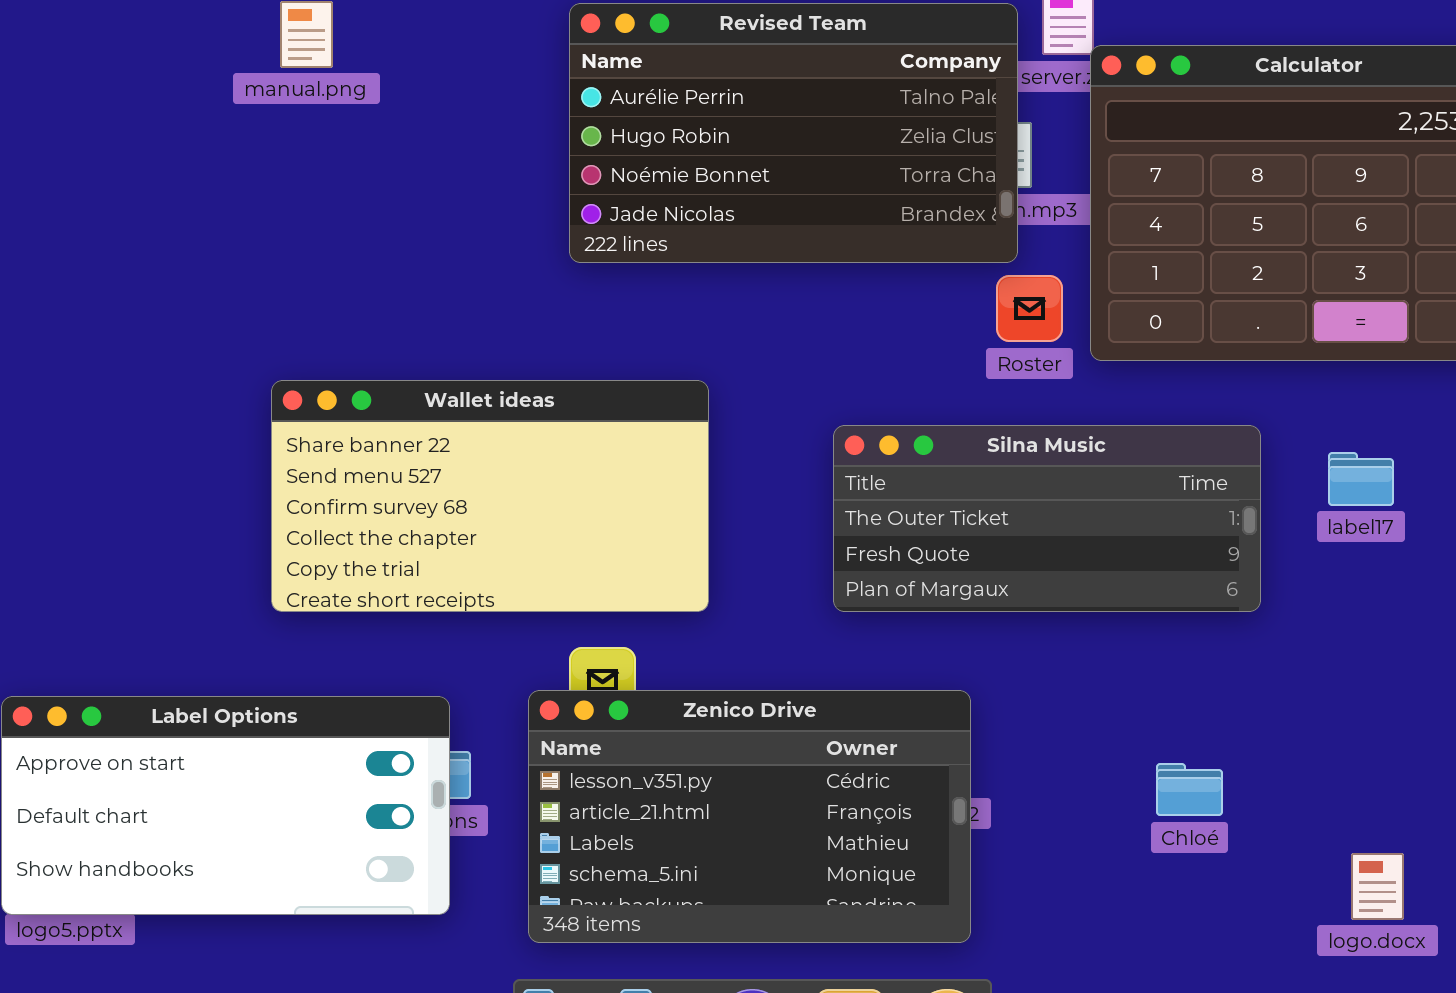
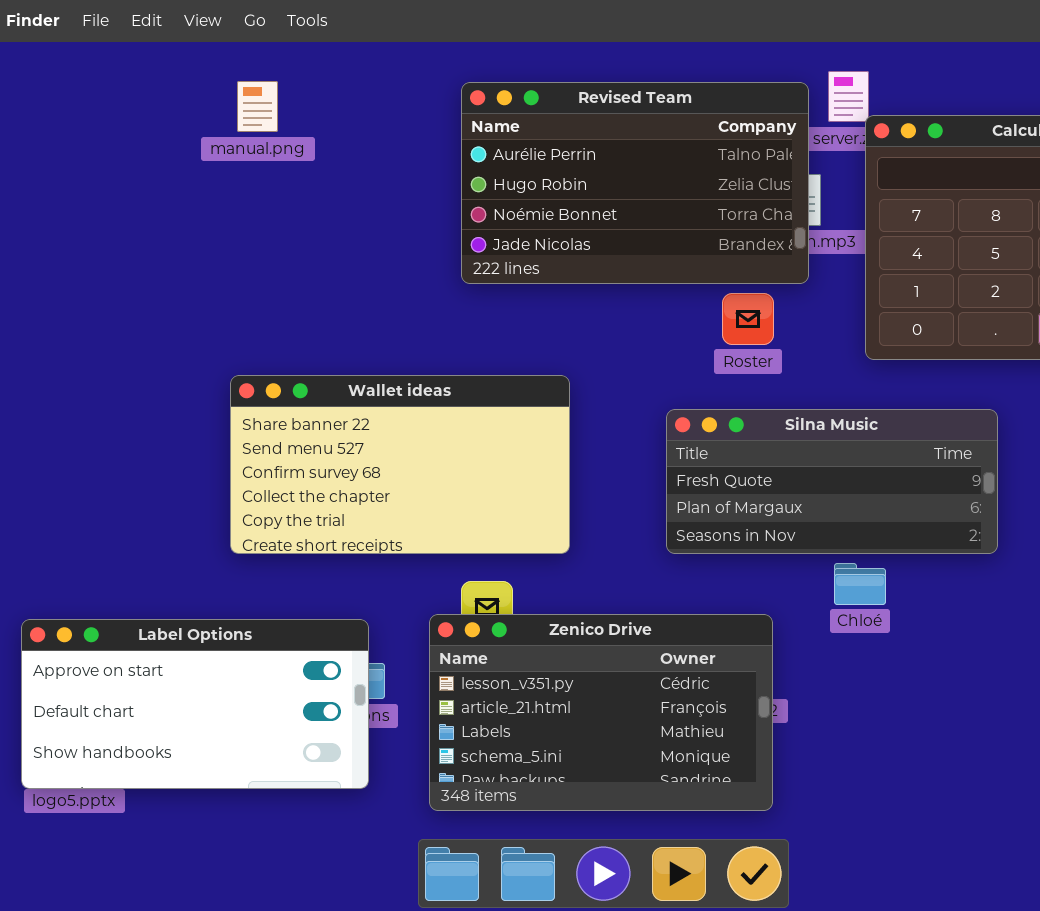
Roster: [996,275,1063,342] -> [722,293,774,345], moved
Silna Music: [833,425,1261,612] -> [666,409,998,554], scrolled down 1 row
Chloé: [1156,763,1223,816] -> [834,563,886,605], moved

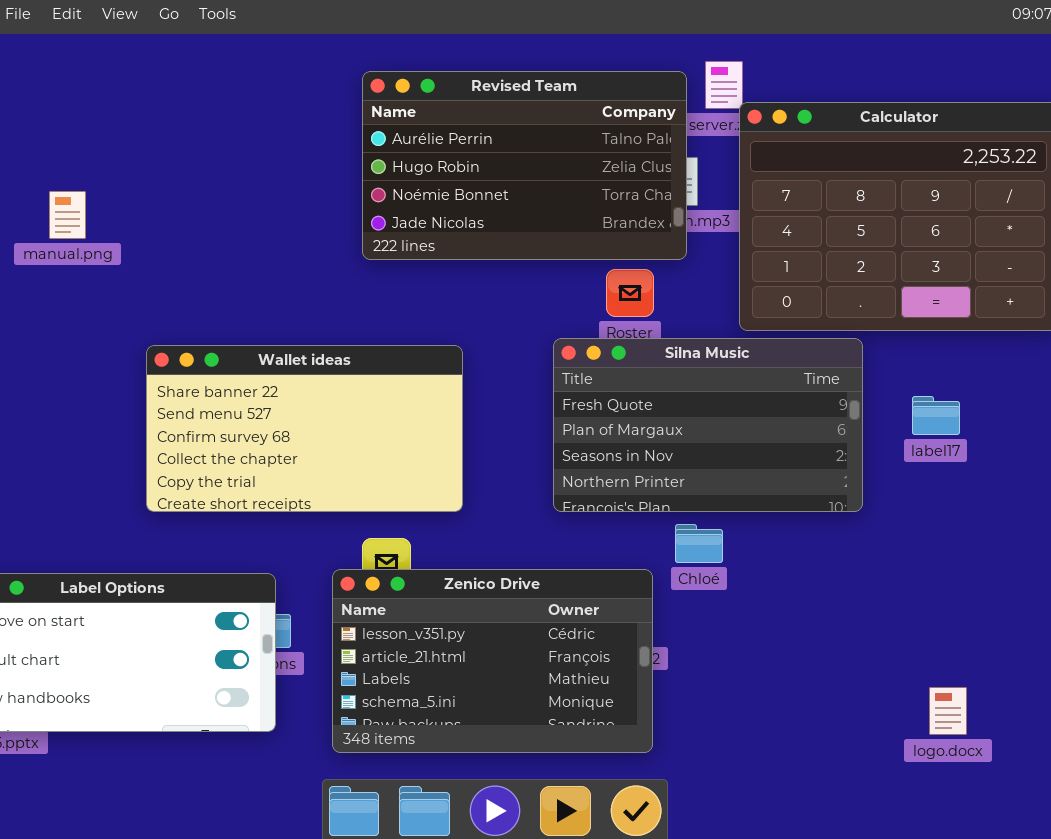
manual.png: [237,81,278,132] -> [49,191,86,239], moved
Silna Music: [666,409,998,554] -> [553,338,863,512], resized
Chloé: [834,563,886,605] -> [675,524,723,563], moved

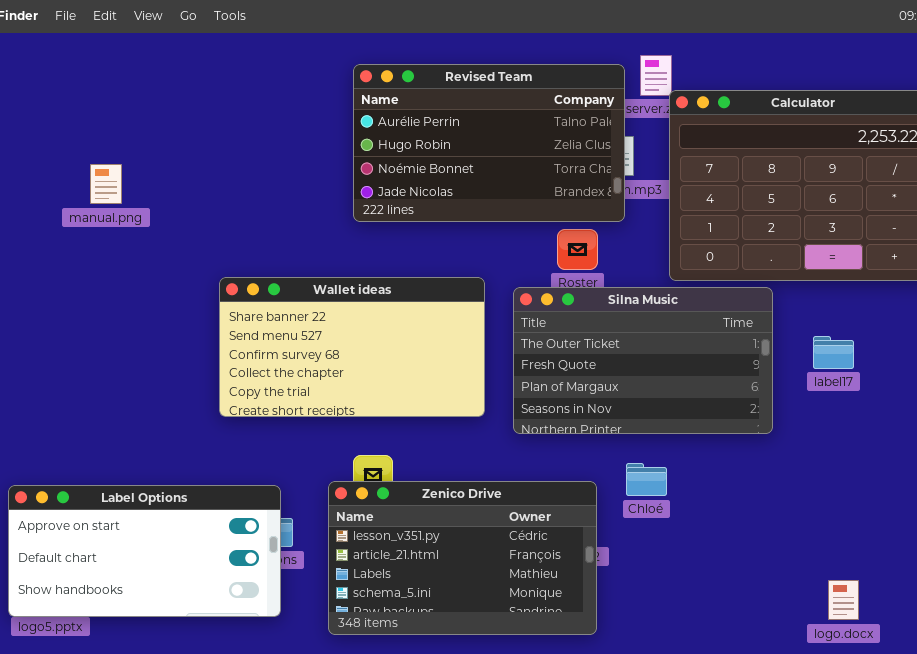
Silna Music: [553,338,863,512] -> [513,287,773,434], scrolled up 1 row
Wallet ideas: [146,345,463,512] -> [219,277,485,417], moved
Chloé: [675,524,723,563] -> [626,463,667,496], moved

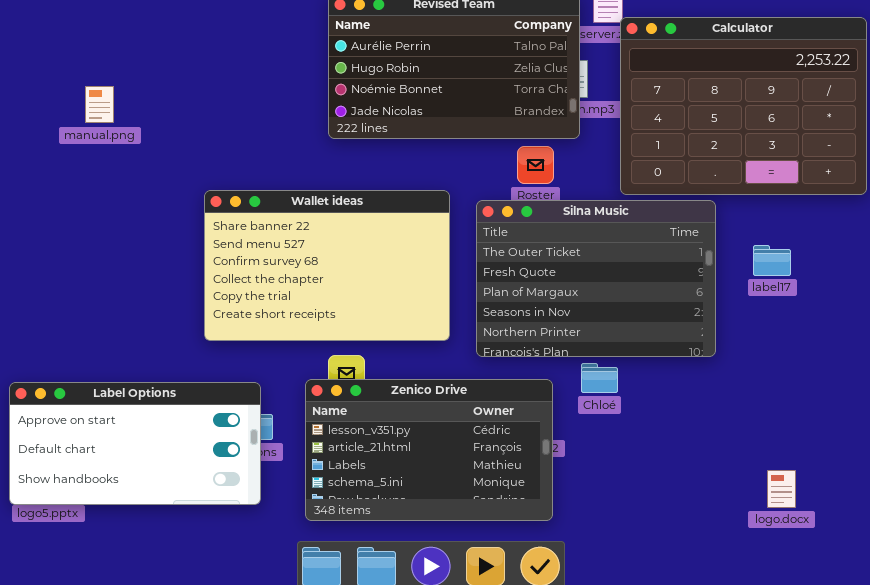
Wallet ideas: [219,277,485,417] -> [204,190,450,341], resized
Silna Music: [513,287,773,434] -> [476,200,716,357], resized

